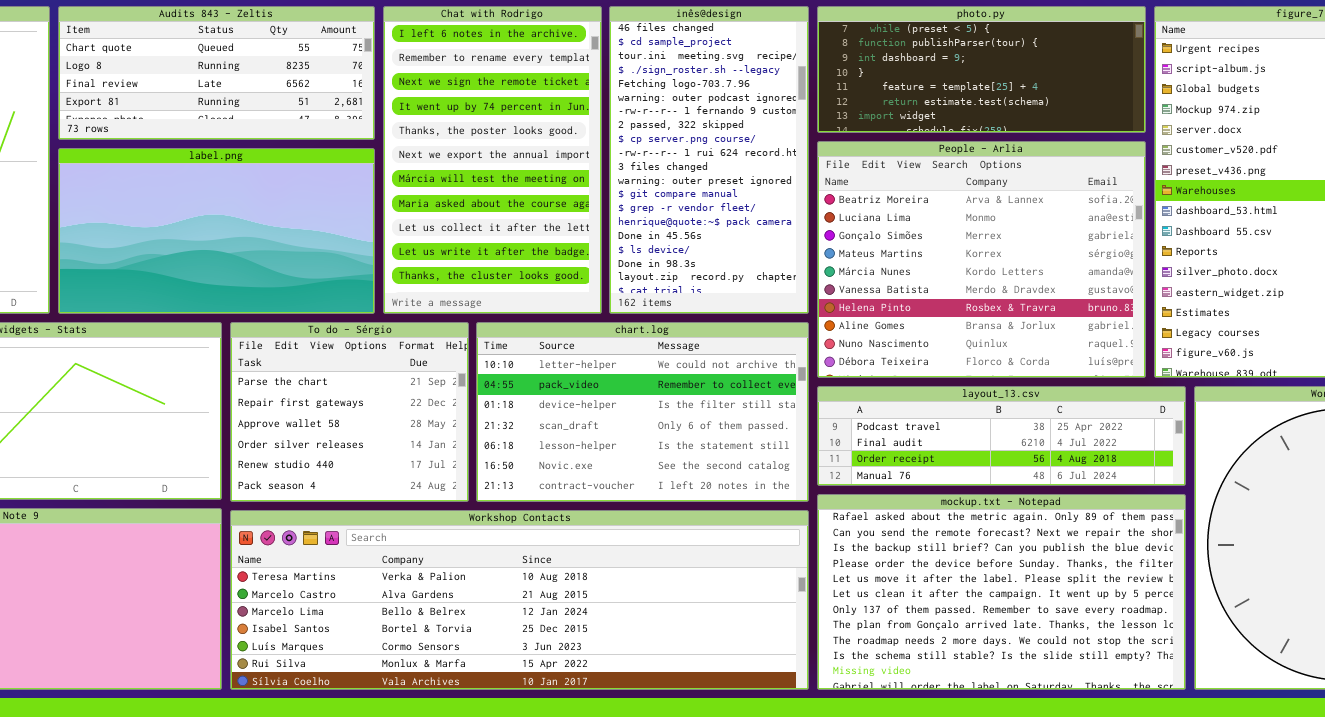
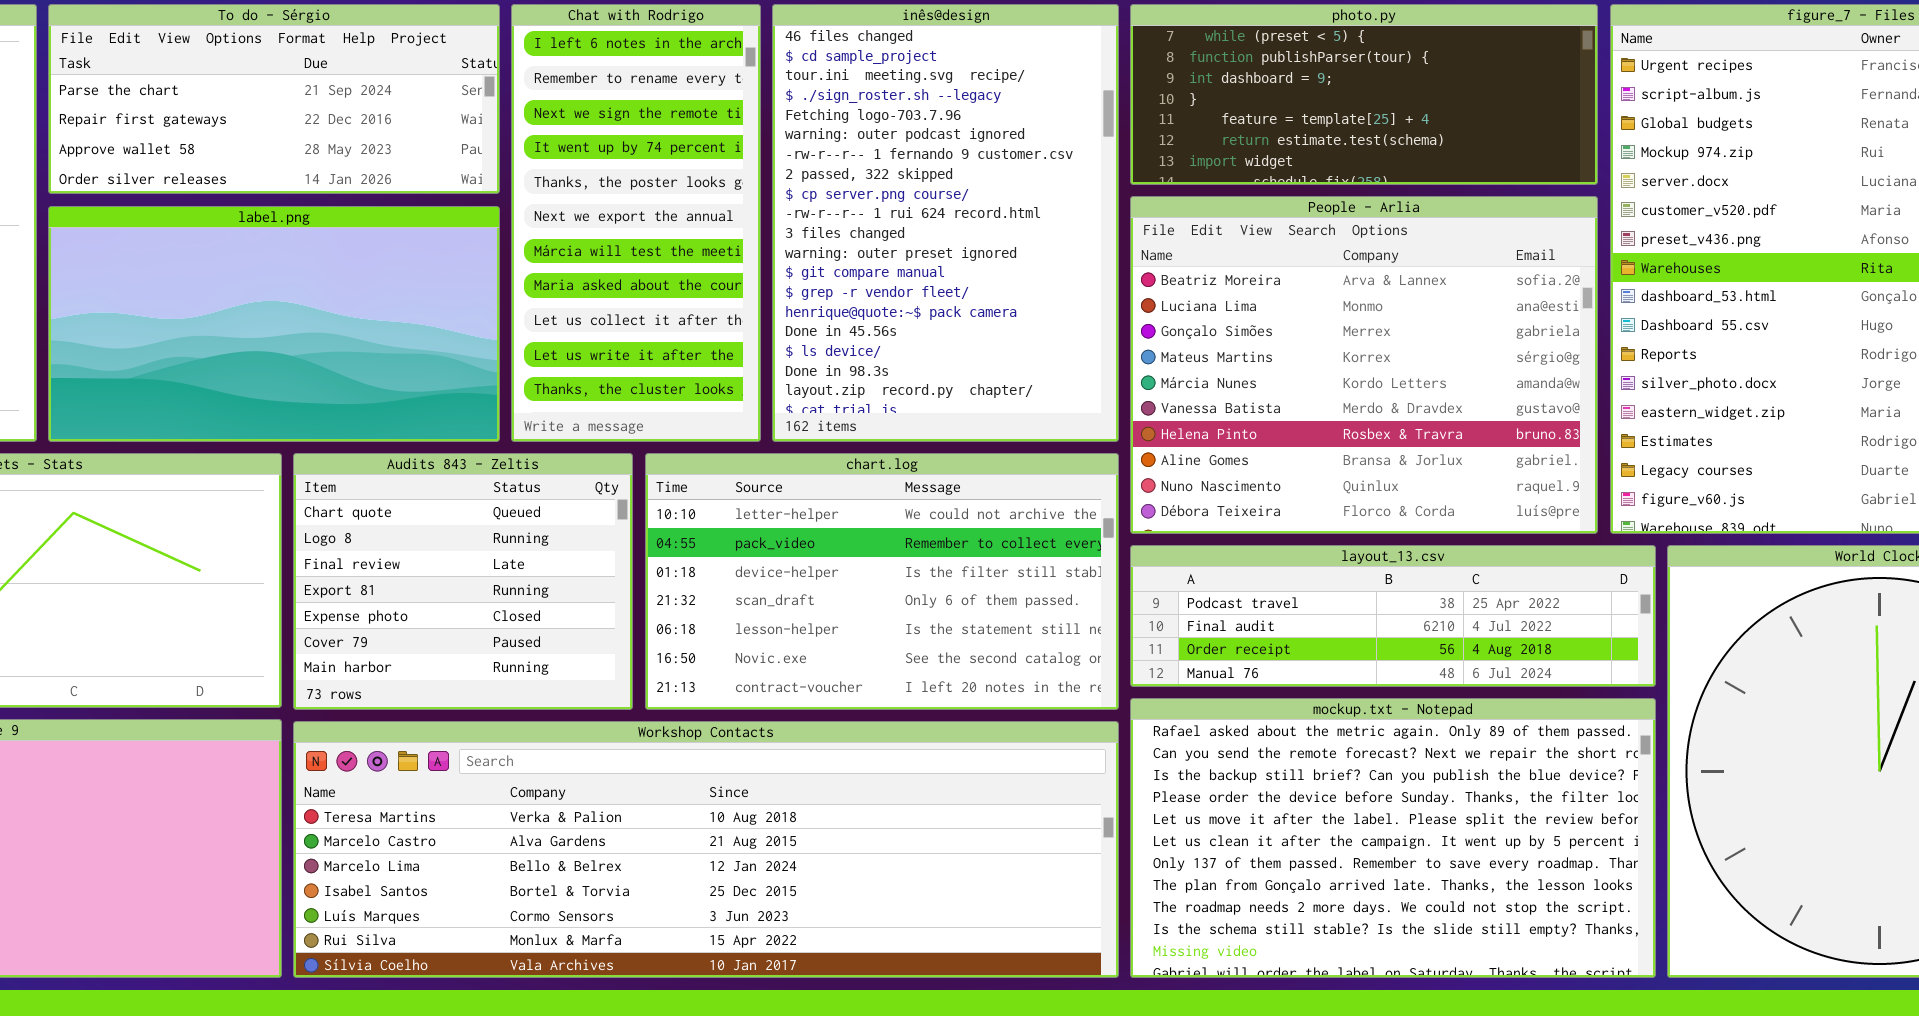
Audits 843 - Zeltis: [58,6,375,140] -> [293,453,633,710], moved, resized
Chat with Rodrigo: [383,6,602,314] -> [511,4,761,442], resized
inês@design: [609,6,809,314] -> [772,4,1119,442], resized
To do - Sérgio: [230,322,469,502] -> [48,4,500,194], moved, resized

